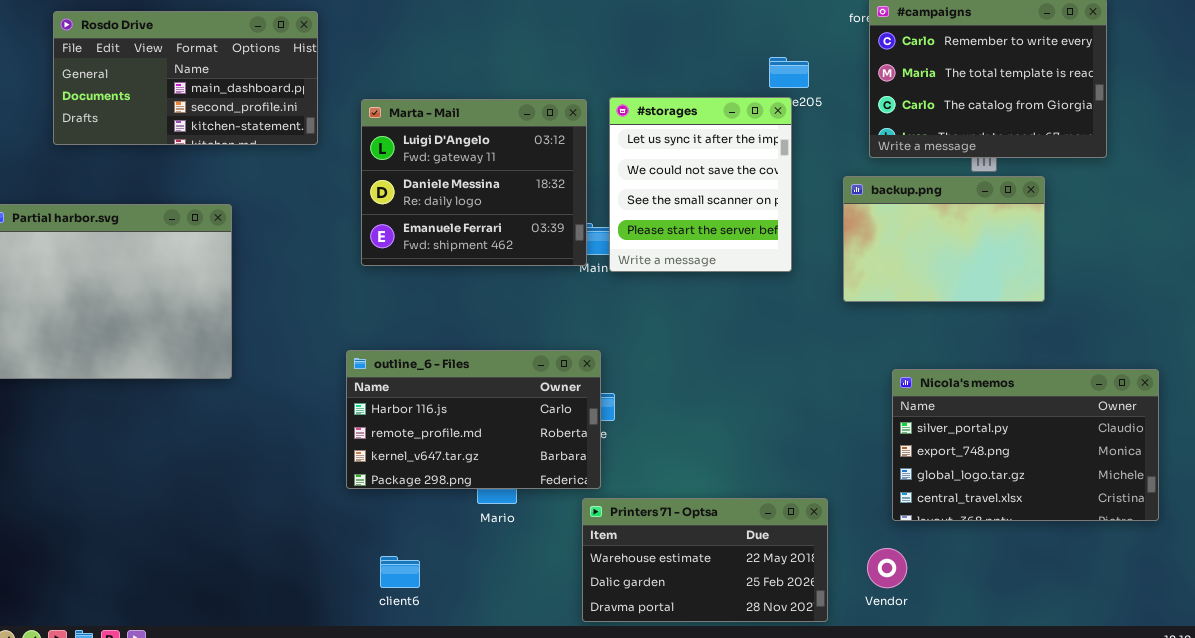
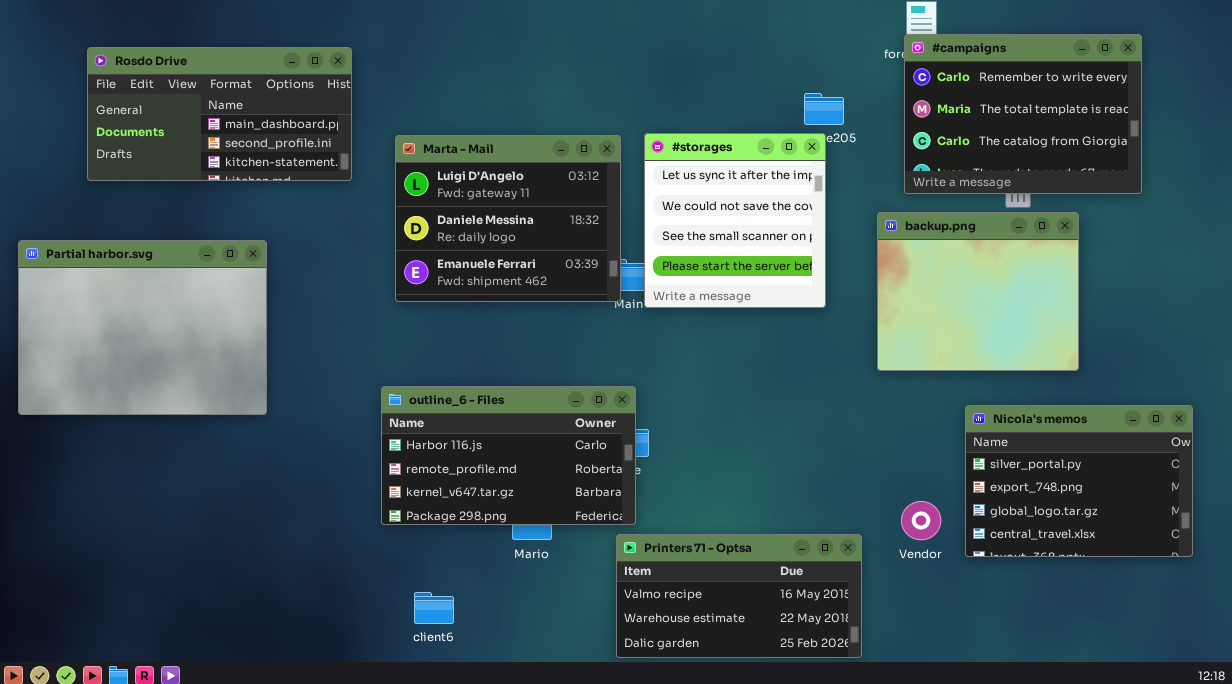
backup.png: [843,176,1045,302] -> [877,212,1079,371], resized
Nicola's memos: [892,369,1159,521] -> [965,405,1193,557], resized
Printers 71 - Optsa: [582,498,828,622] -> [616,534,862,658], scrolled up 1 row
Vendor: [867,548,907,588] -> [901,501,941,540], moved

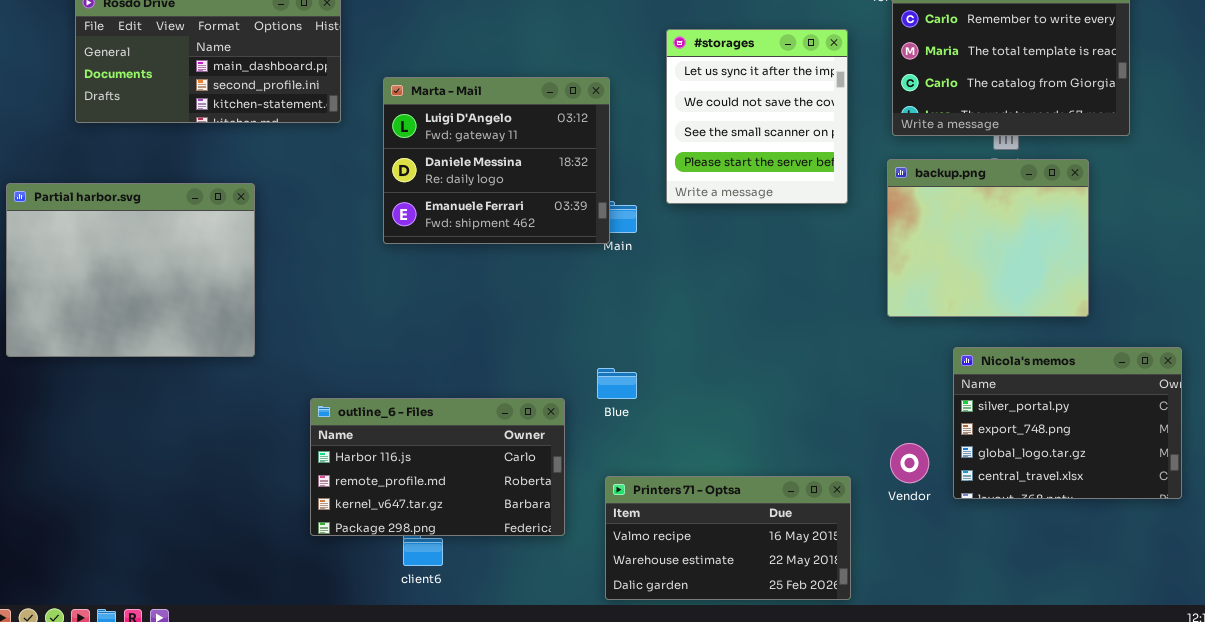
#storages: [644,133,826,308] -> [666,29,848,204], moved
backup.png: [877,212,1079,371] -> [887,159,1089,317], moved
outline_6 - Files: [381,386,636,525] -> [310,398,565,536], moved

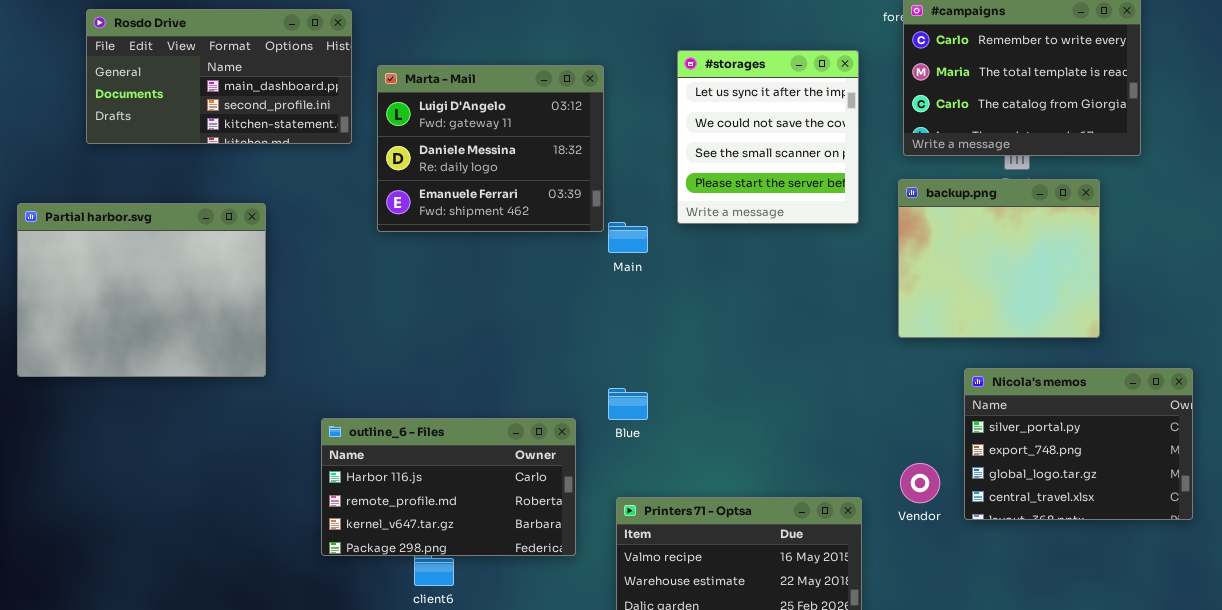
Marta - Mail: [383,77,610,244] -> [377,65,604,232], moved

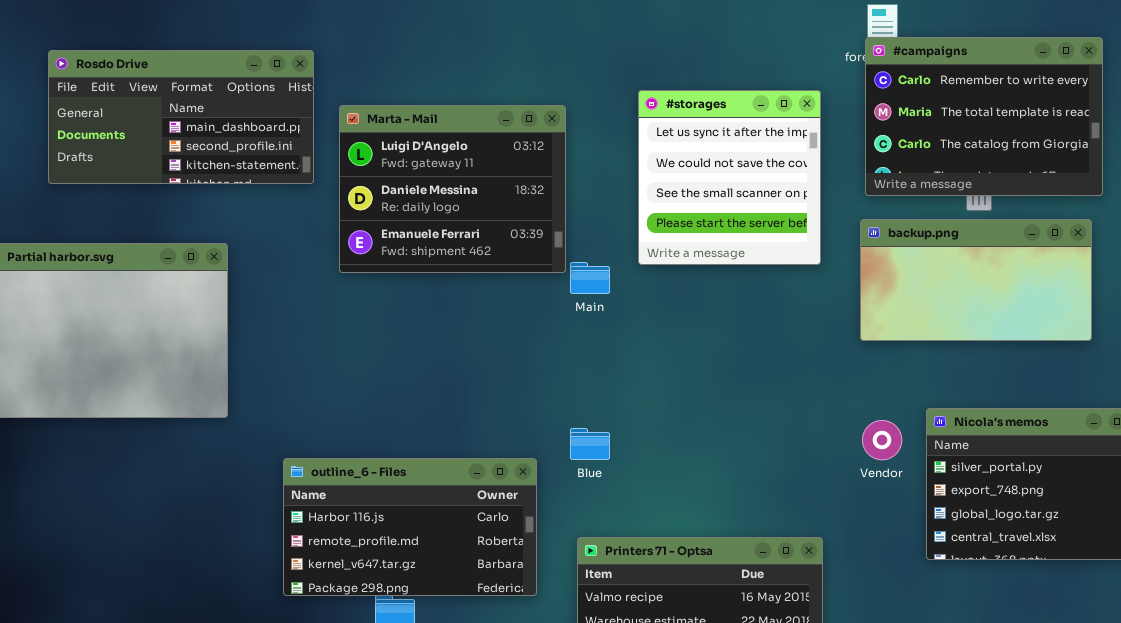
backup.png: [898,179,1100,338] -> [860,219,1092,341], resized
Vendor: [900,463,940,503] -> [862,420,902,460], moved

